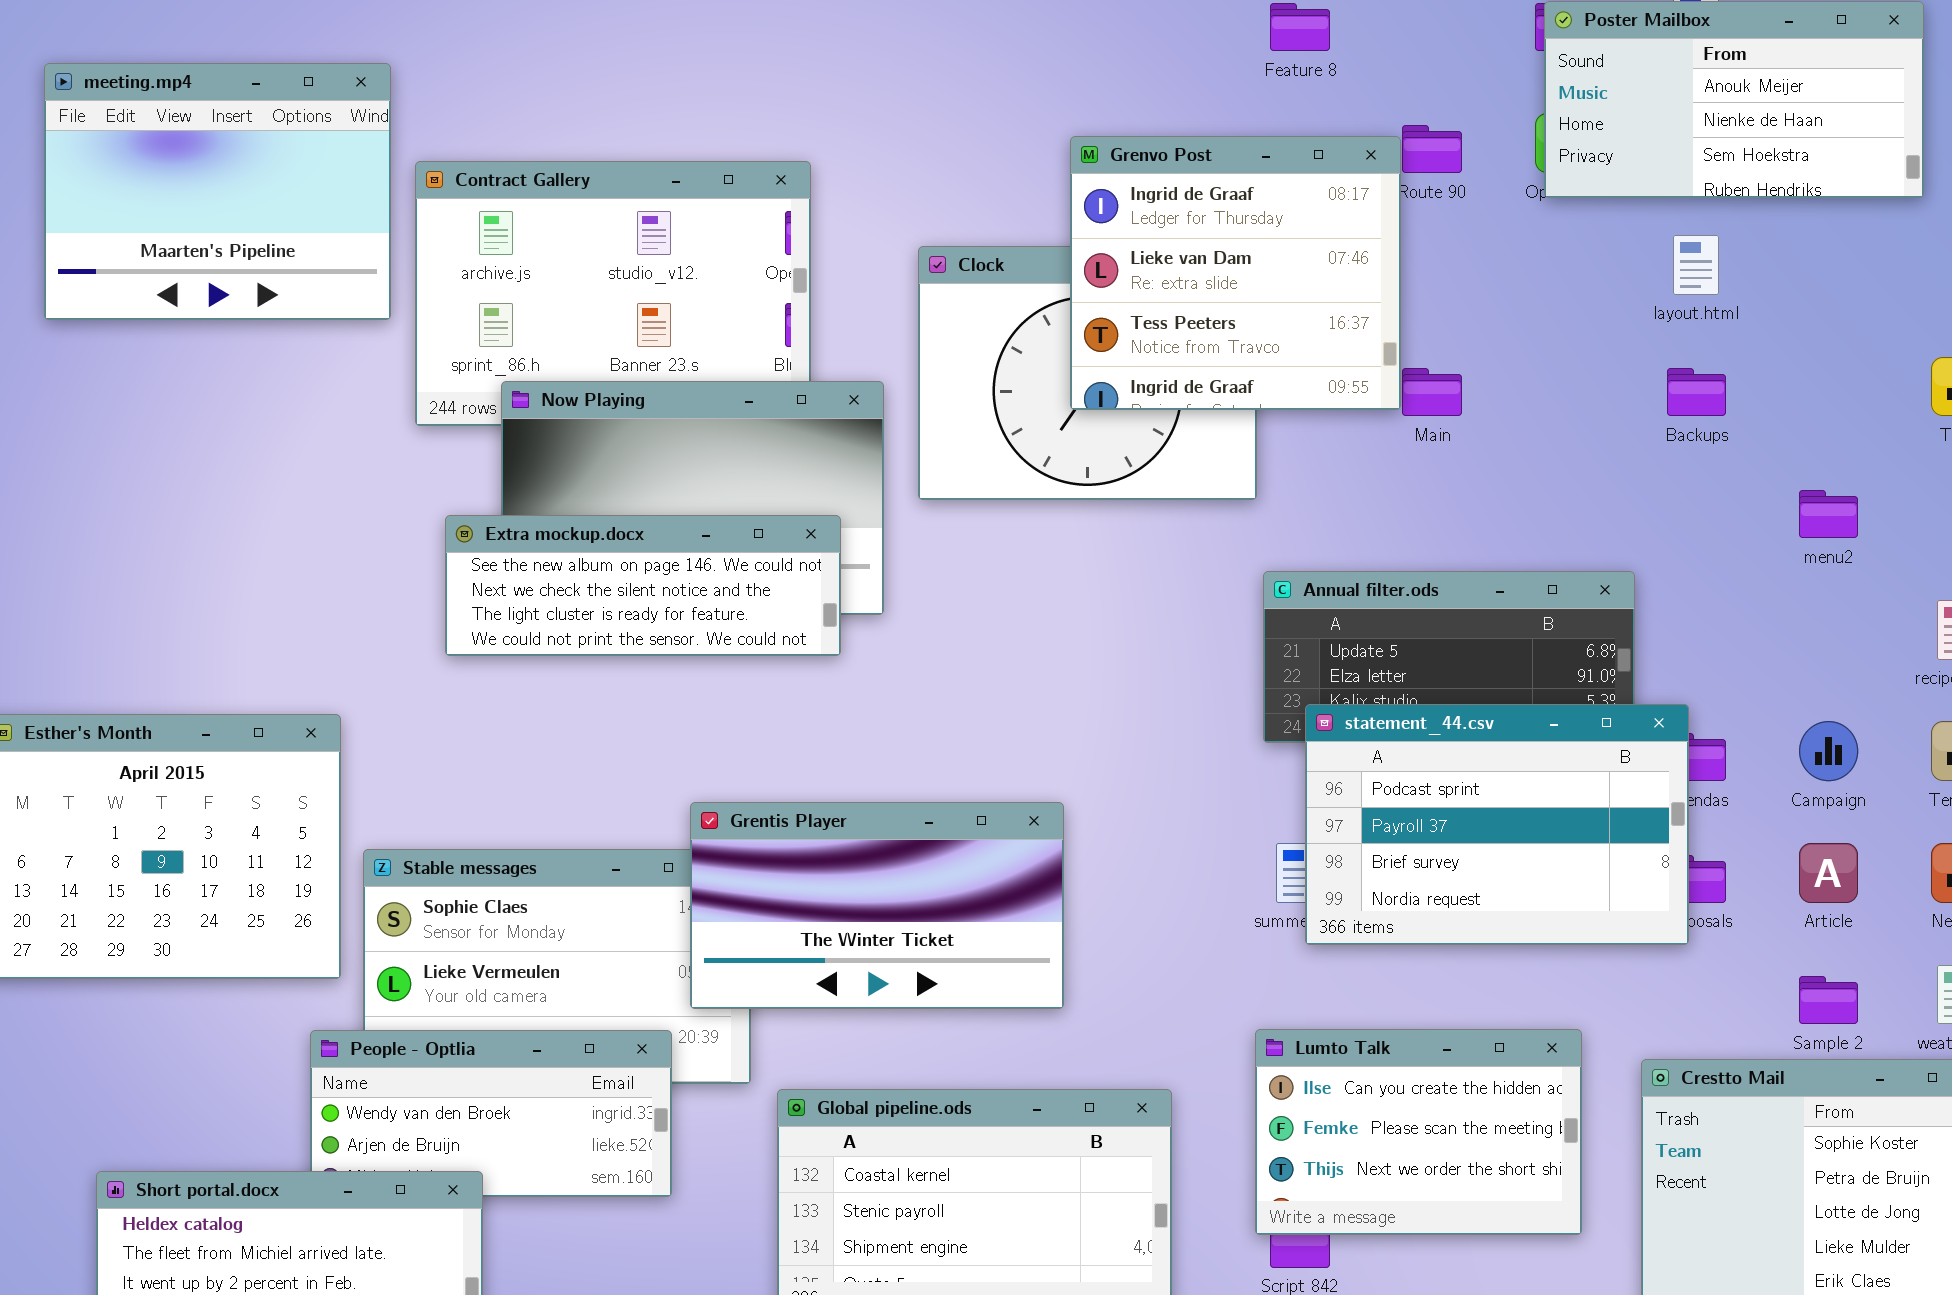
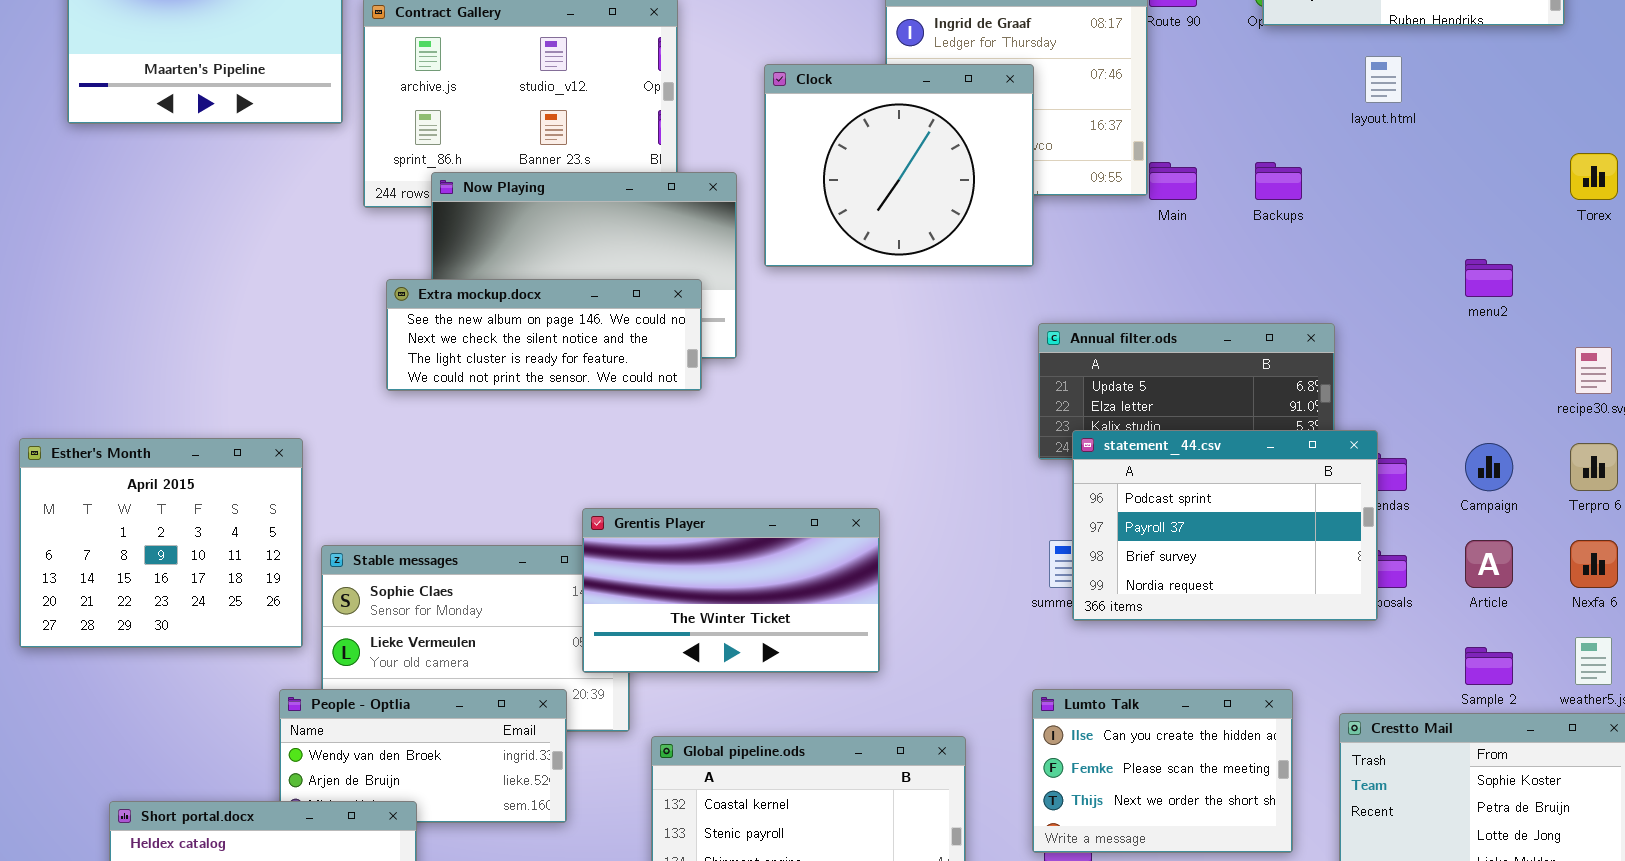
Clock: [918,246,1257,500] -> [764,64,1034,267], raised
Backups: [1667,368,1726,416] -> [1255,162,1302,200], moved

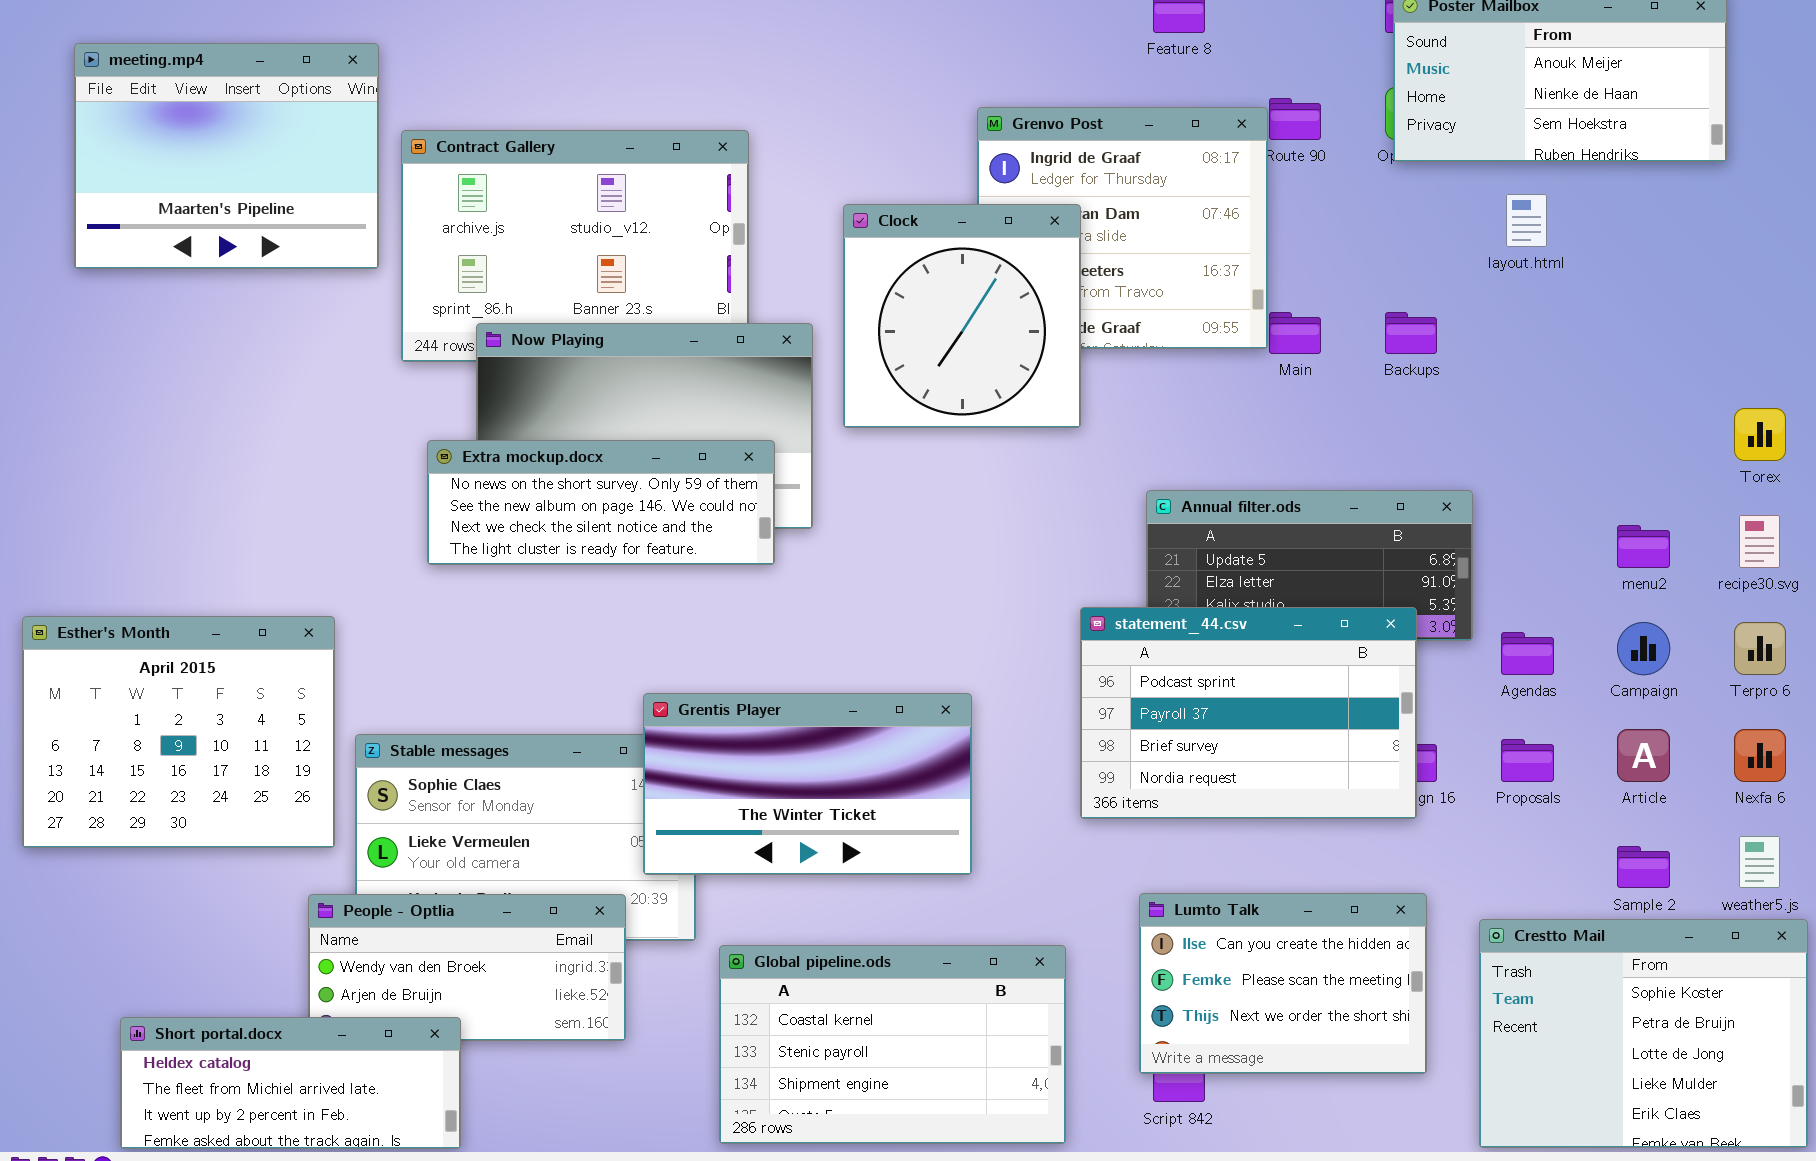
Clock: [764,64,1034,267] -> [843,204,1081,428], resized
Torex: [1570,153,1618,200] -> [1734,408,1786,461], moved
menu2: [1465,259,1513,297] -> [1617,525,1670,568], moved
Extra mockup.docx: [386,279,702,391] -> [427,440,775,565], scrolled up 1 row
statement_44.csv: [1072,430,1378,621] -> [1080,607,1417,819], moved

